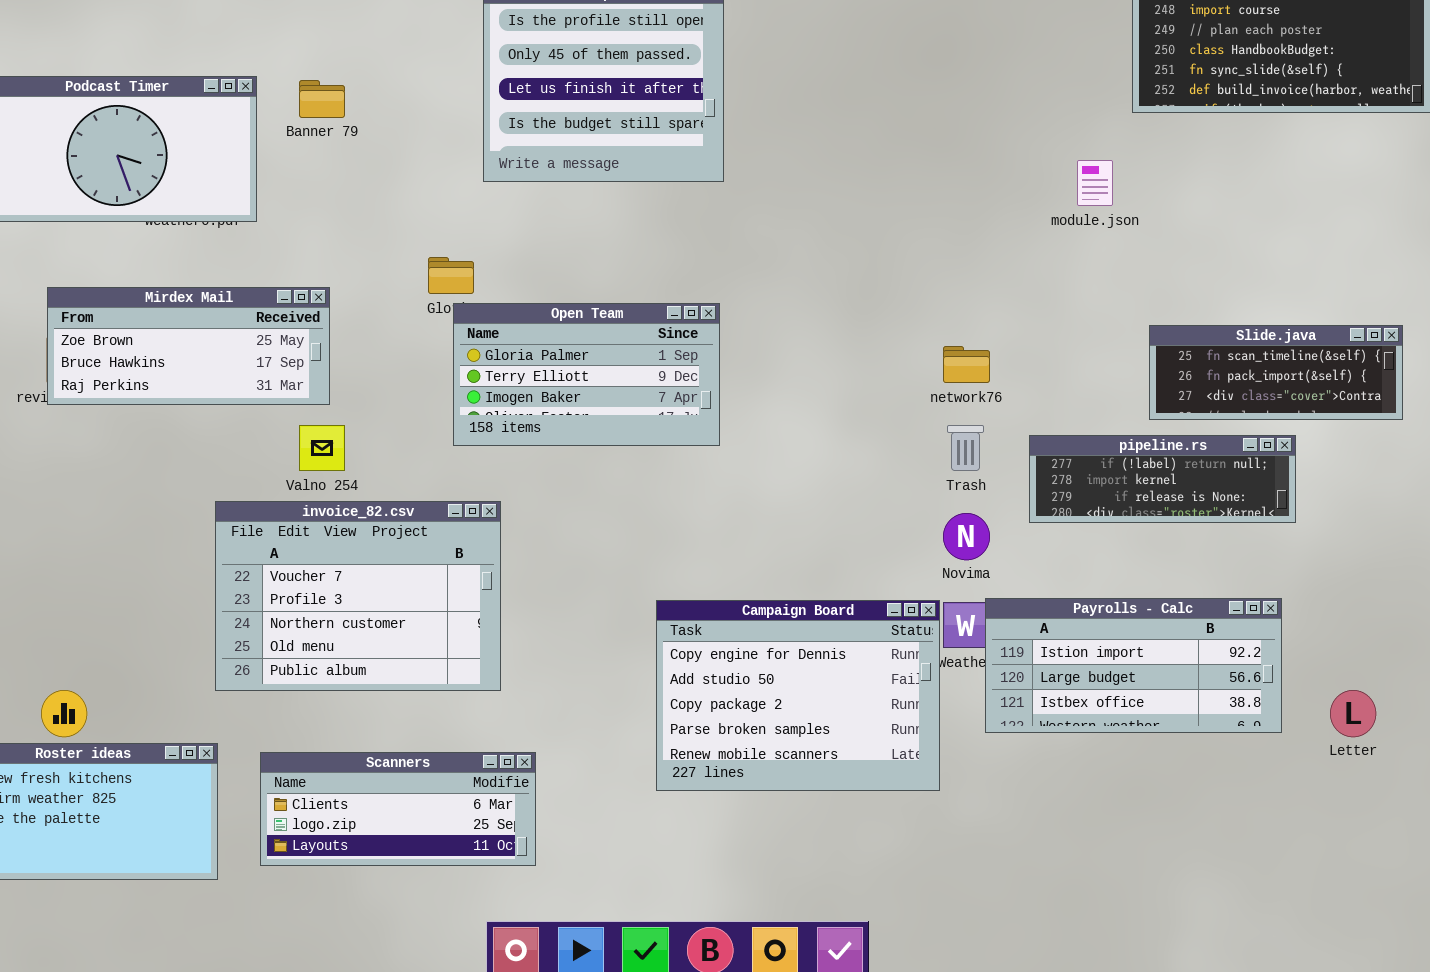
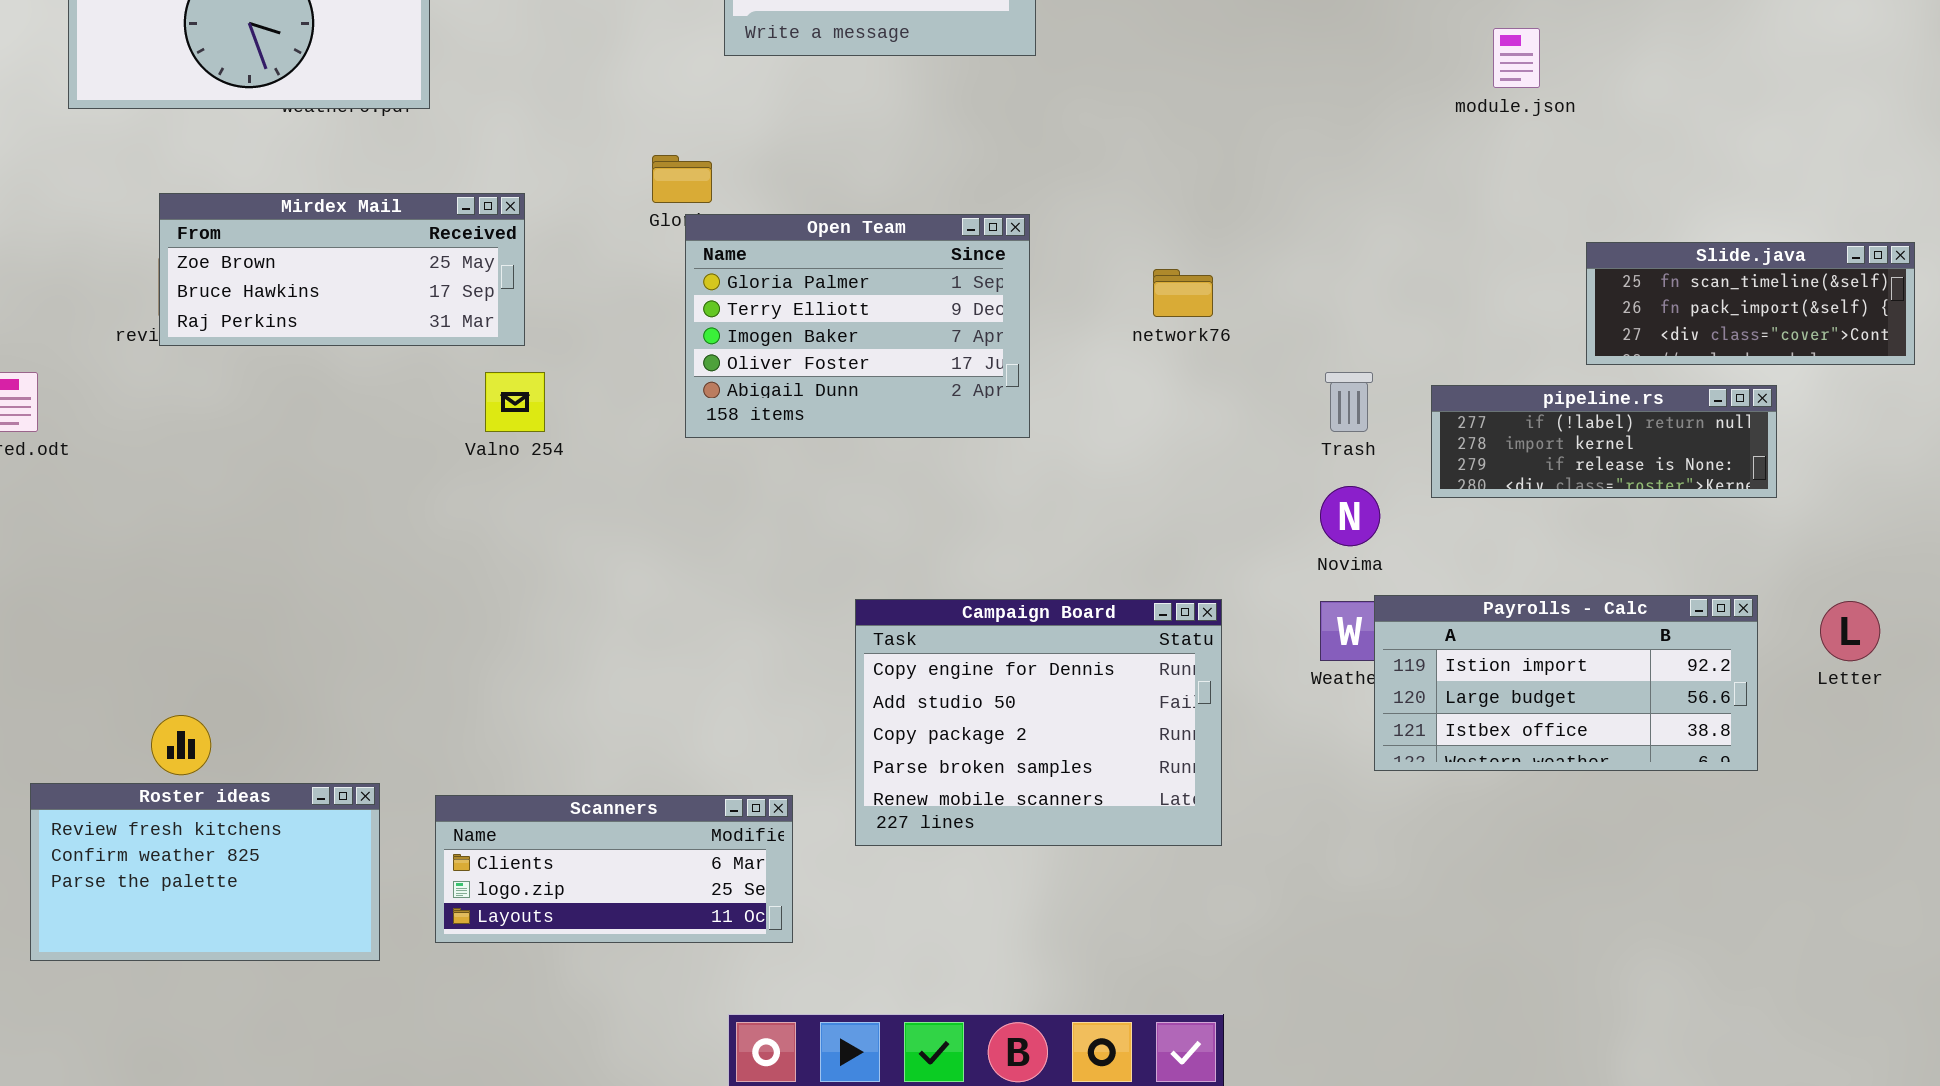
Open Team: [453,303,720,446] -> [685,214,1030,438], resized
network76: [943,346,990,383] -> [1153,269,1213,317], moved
invoice_82.csv: [215,501,501,691] -> none, closed
Campaign Board: [656,600,940,791] -> [855,599,1222,846], moved
Letter: [1330,690,1376,737] -> [1820,601,1880,661], moved

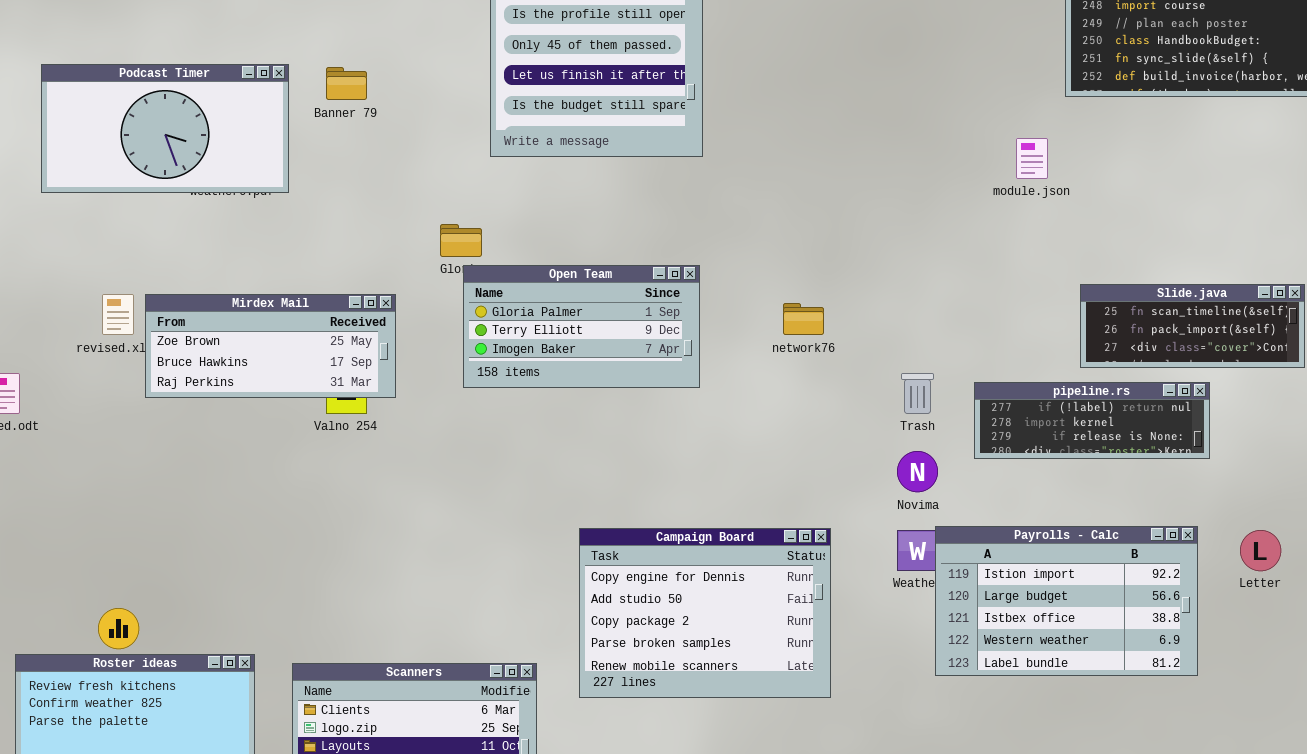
Mirdex Mail: [159,193,525,346] -> [145,294,396,398], moved
Open Team: [685,214,1030,438] -> [463,265,700,388], resized
Payrolls - Calc: [1374,595,1758,771] -> [935,526,1198,676], resized

